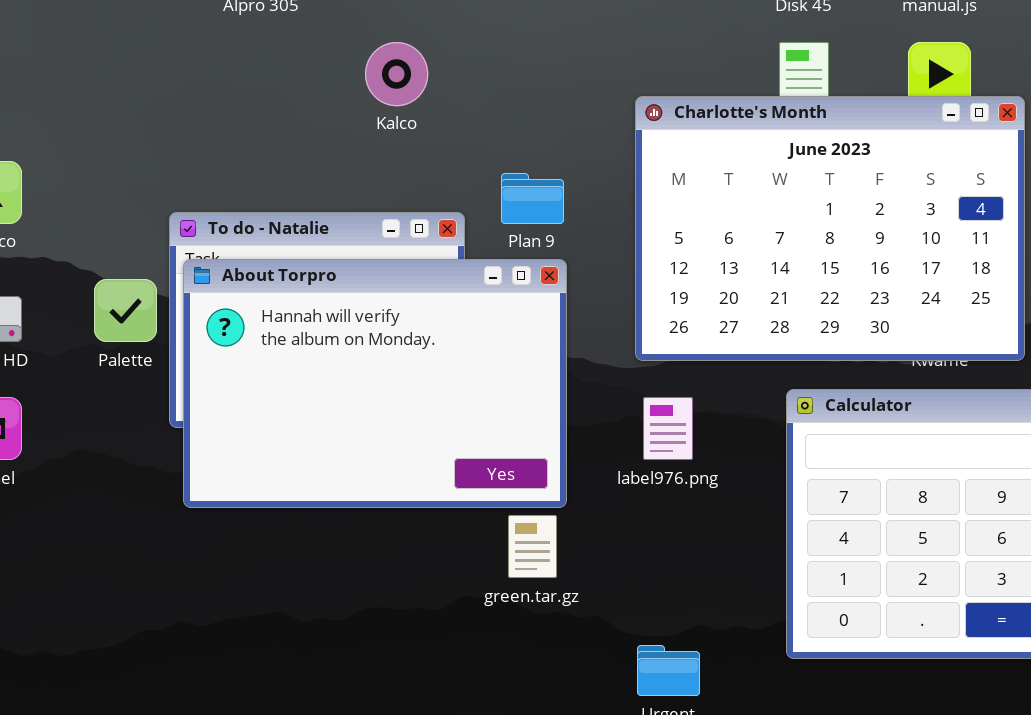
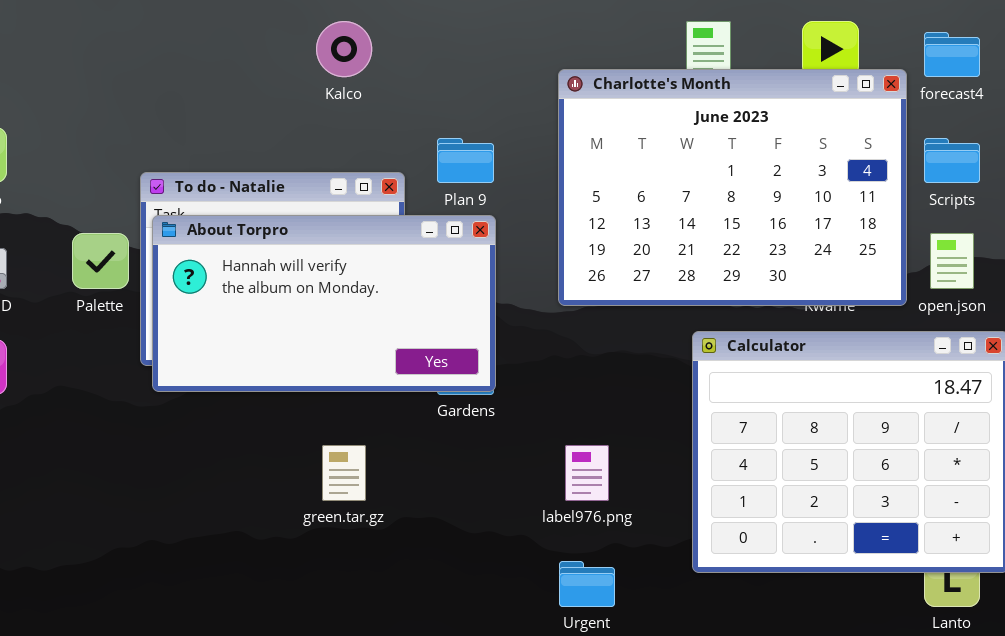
About Torpro: [183,259,567,508] -> [152,215,496,392], resized
label976.png: [643,397,693,460] -> [565,445,609,501], moved
green.tar.gz: [508,515,557,578] -> [322,445,366,501], moved

